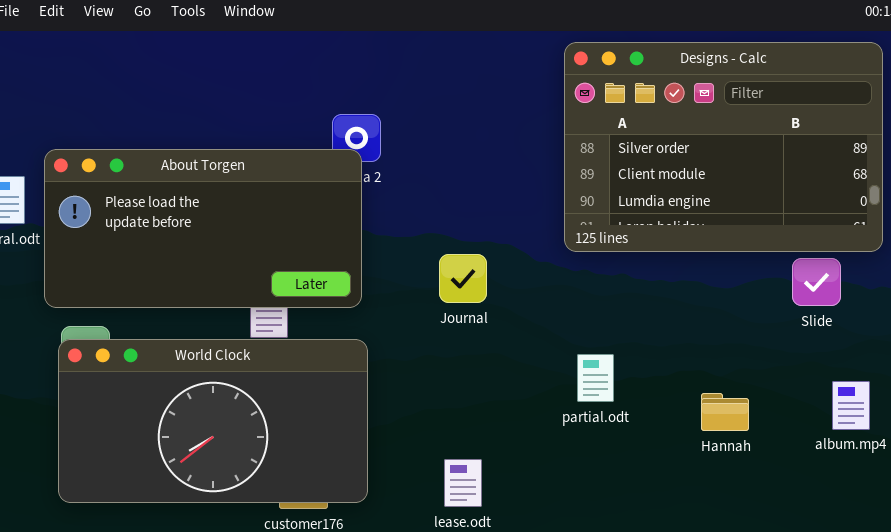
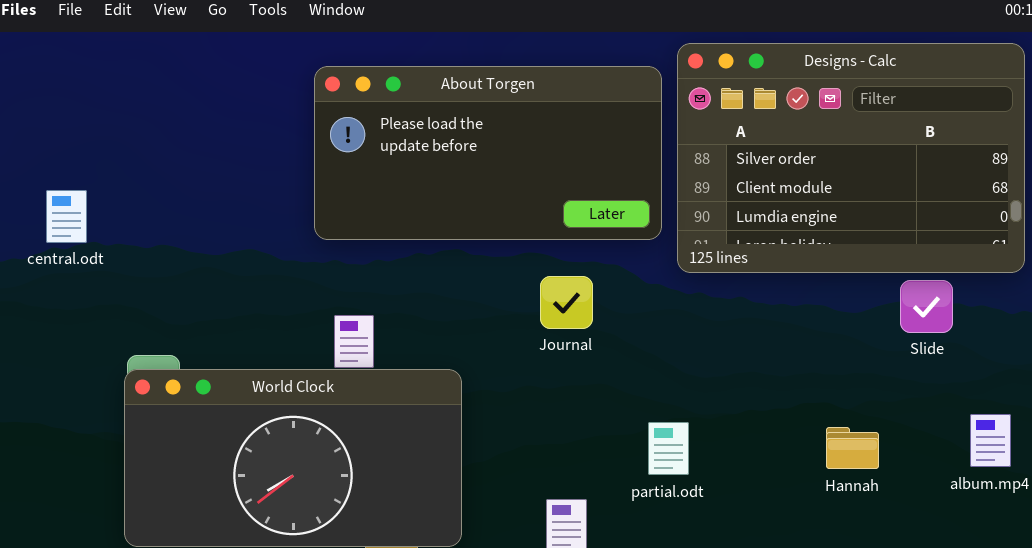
About Torgen: [44,149,362,308] -> [314,66,662,240], moved
Slide: [792,258,841,306] -> [900,280,953,333], moved
partial.odt: [577,354,614,402] -> [648,422,689,475], moved

